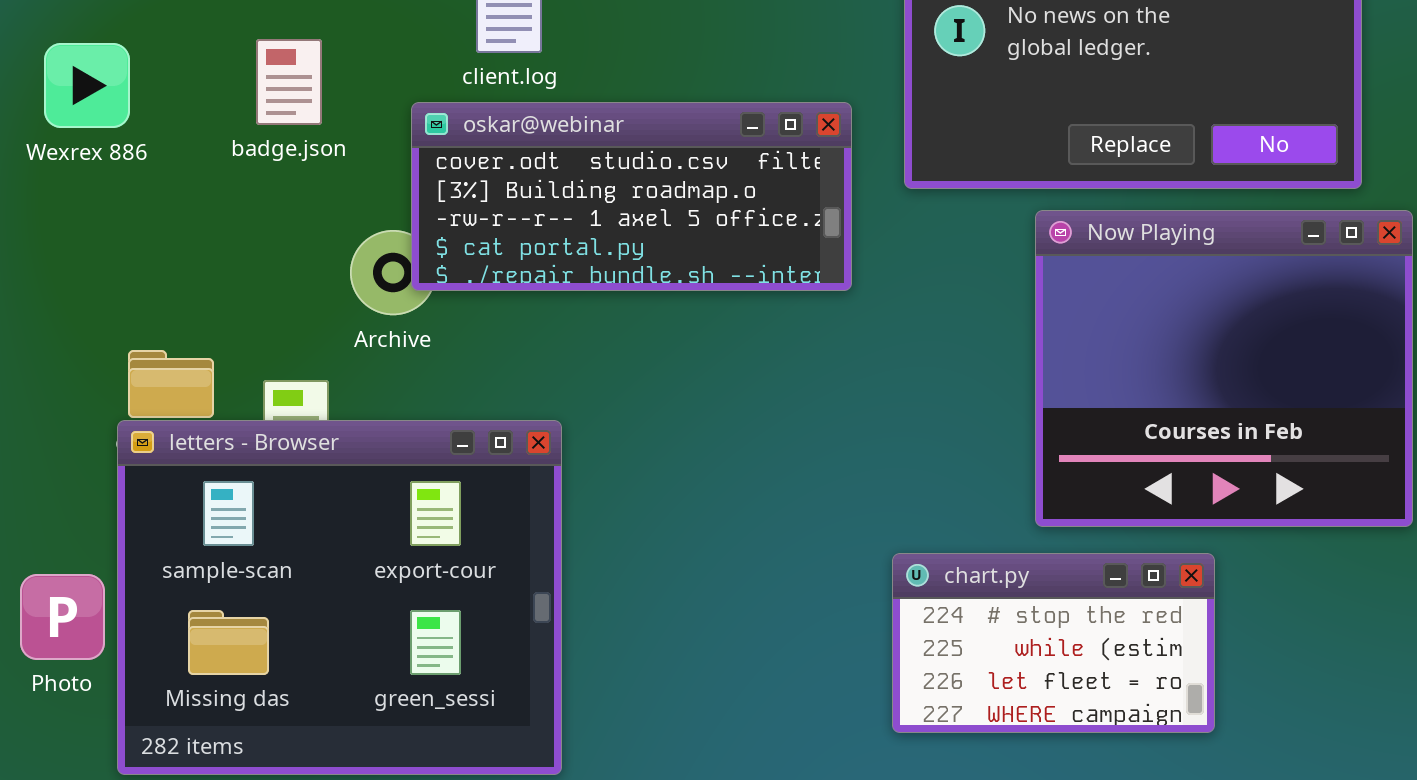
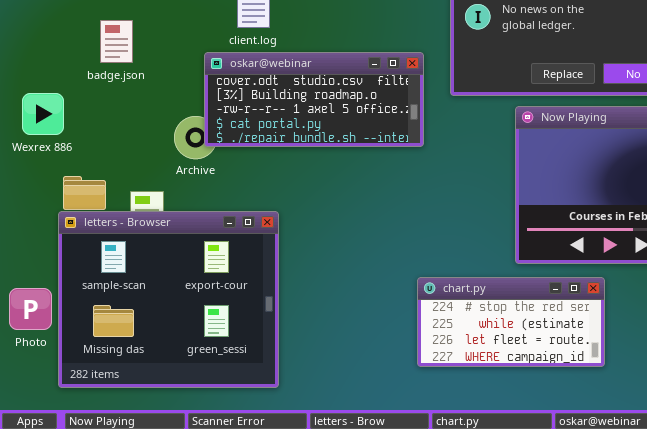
badge.json: [256,39,322,125] -> [100,20,133,63], moved
Wexrex 886: [44,43,130,128] -> [22,93,64,135], moved
chart.py: [892,553,1215,733] -> [417,277,605,367], resized

